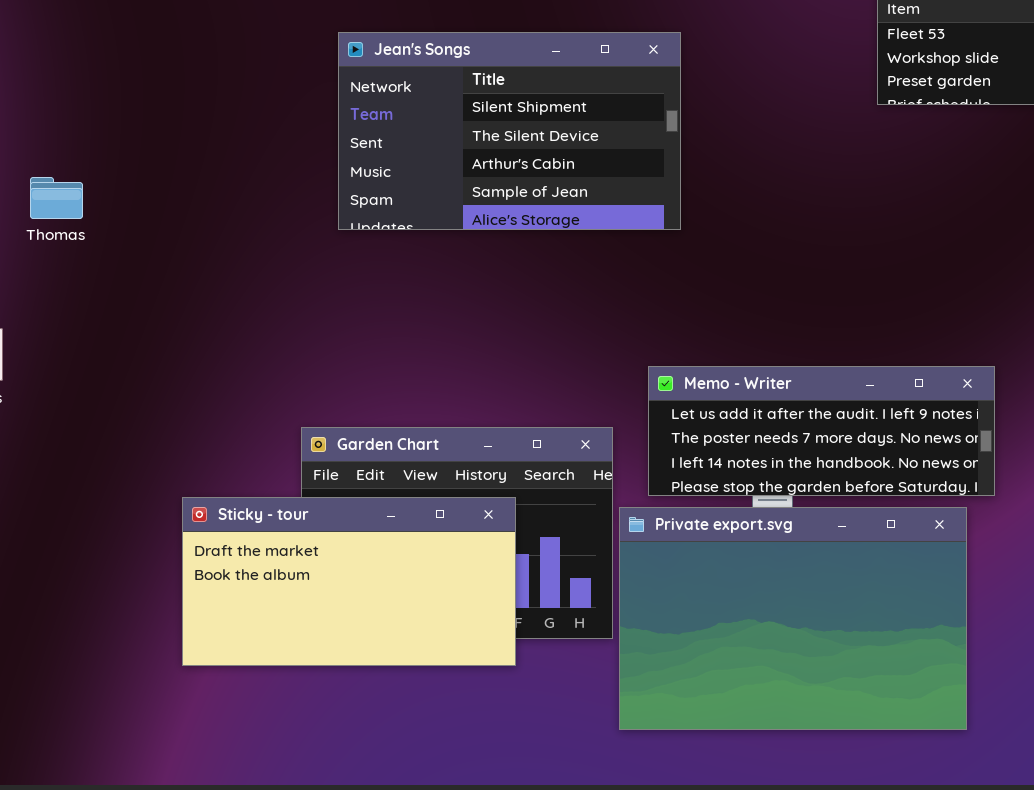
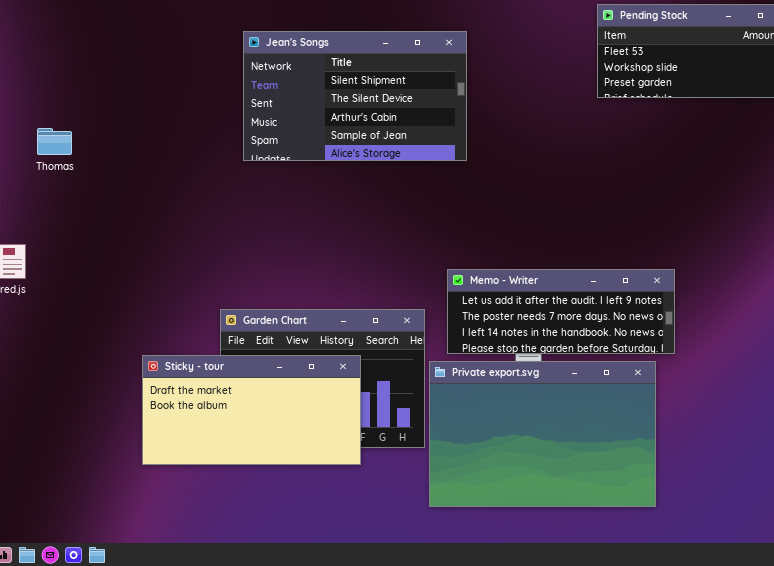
Jean's Songs: [338,32,681,230] -> [243,31,467,161], moved
Thomas: [30,177,83,219] -> [37,128,72,155], moved

